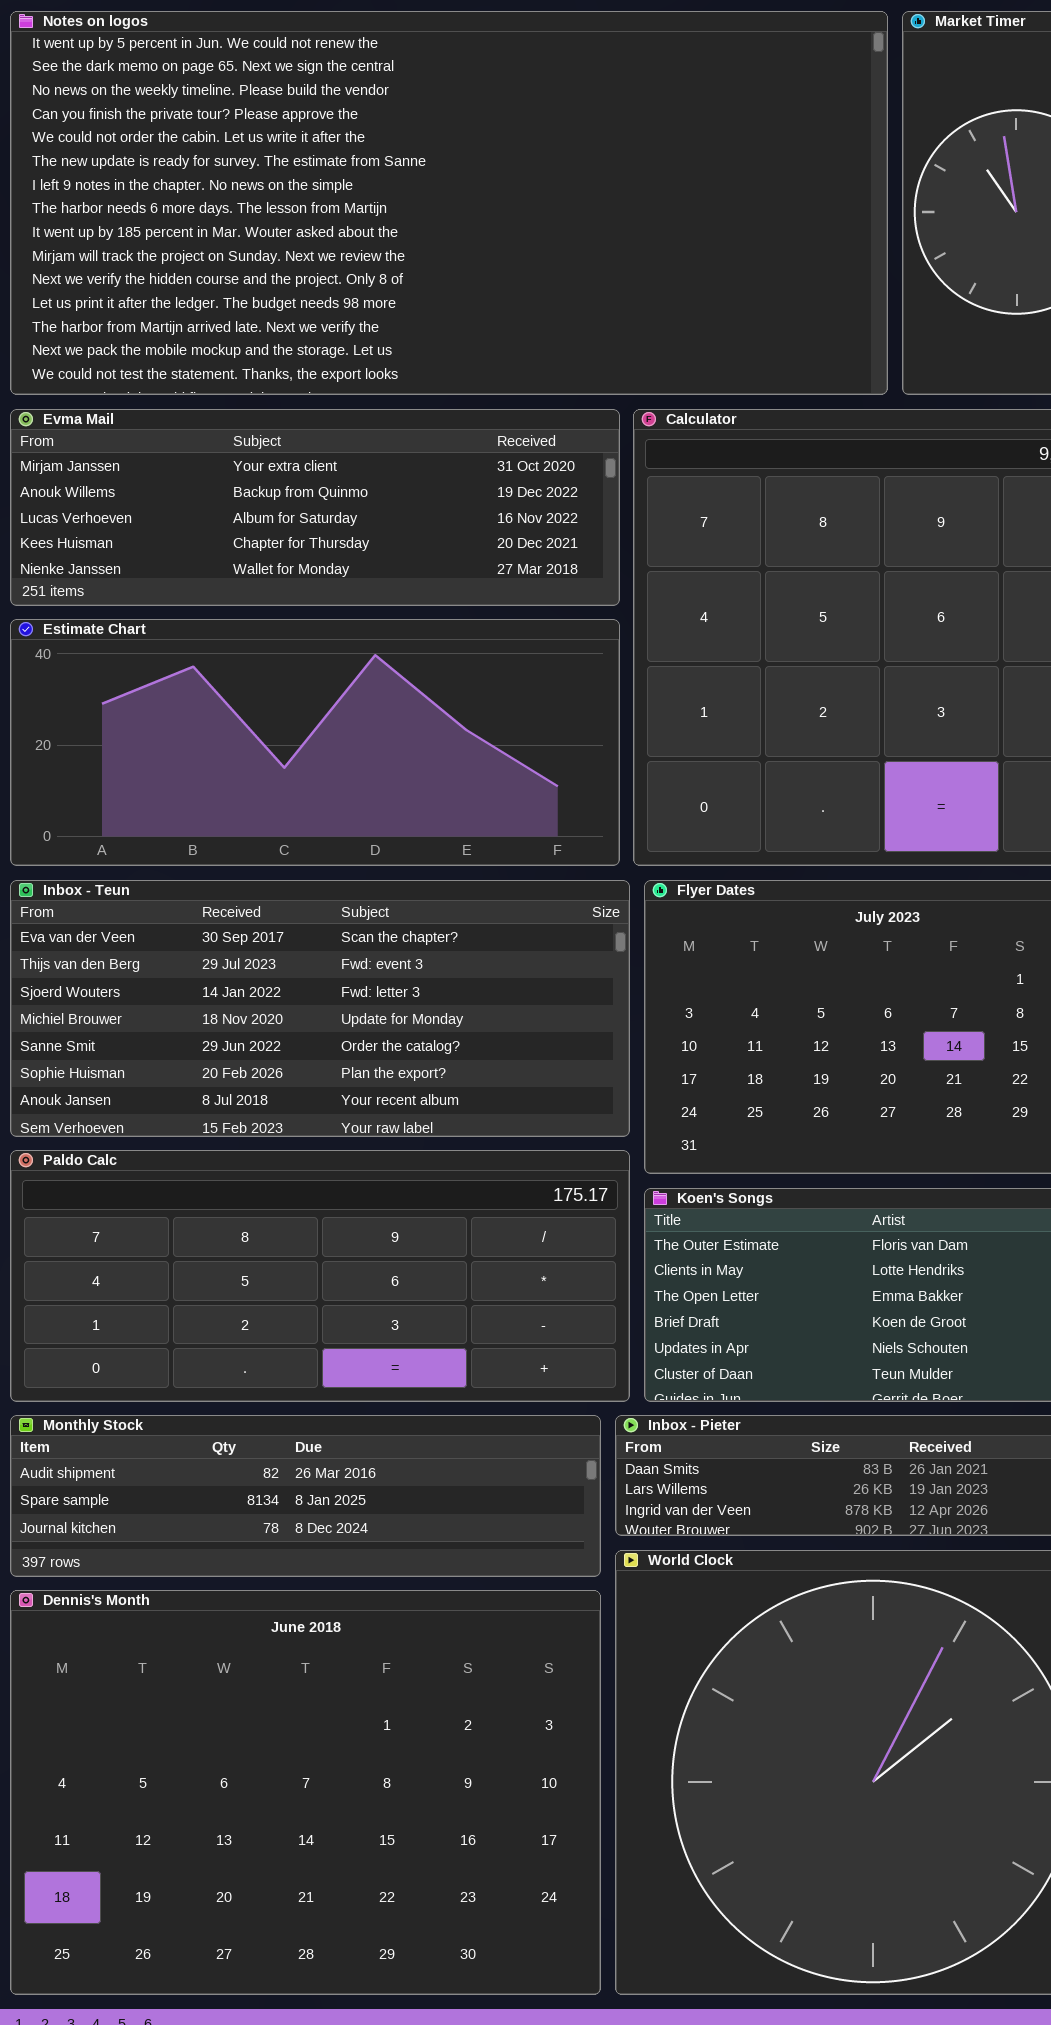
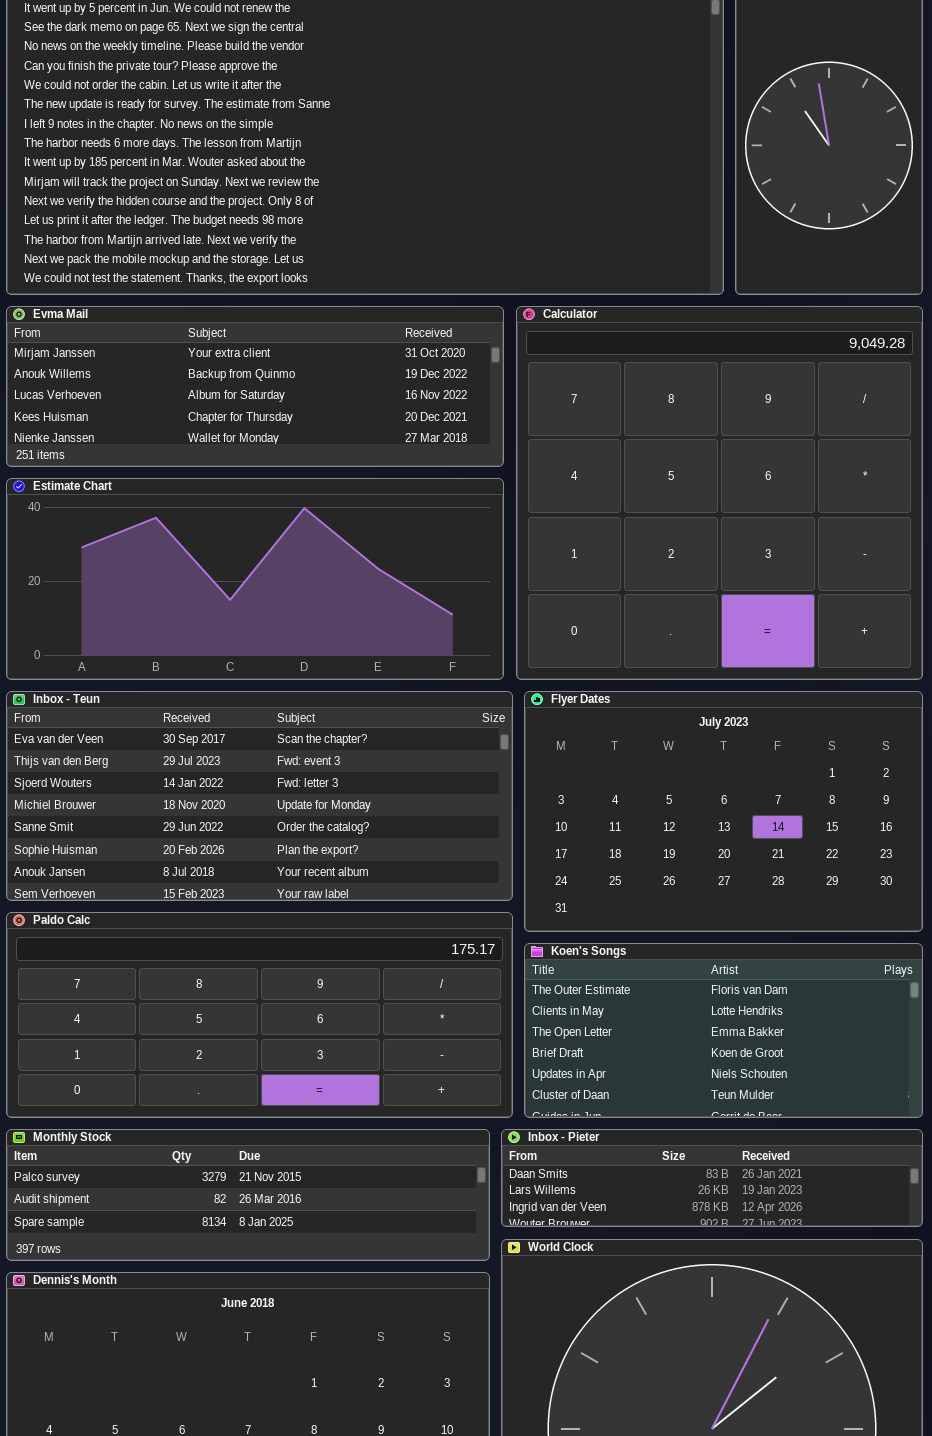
Monthly Stock: [10,1415,601,1577] -> [6,1129,490,1261], scrolled up 1 row

